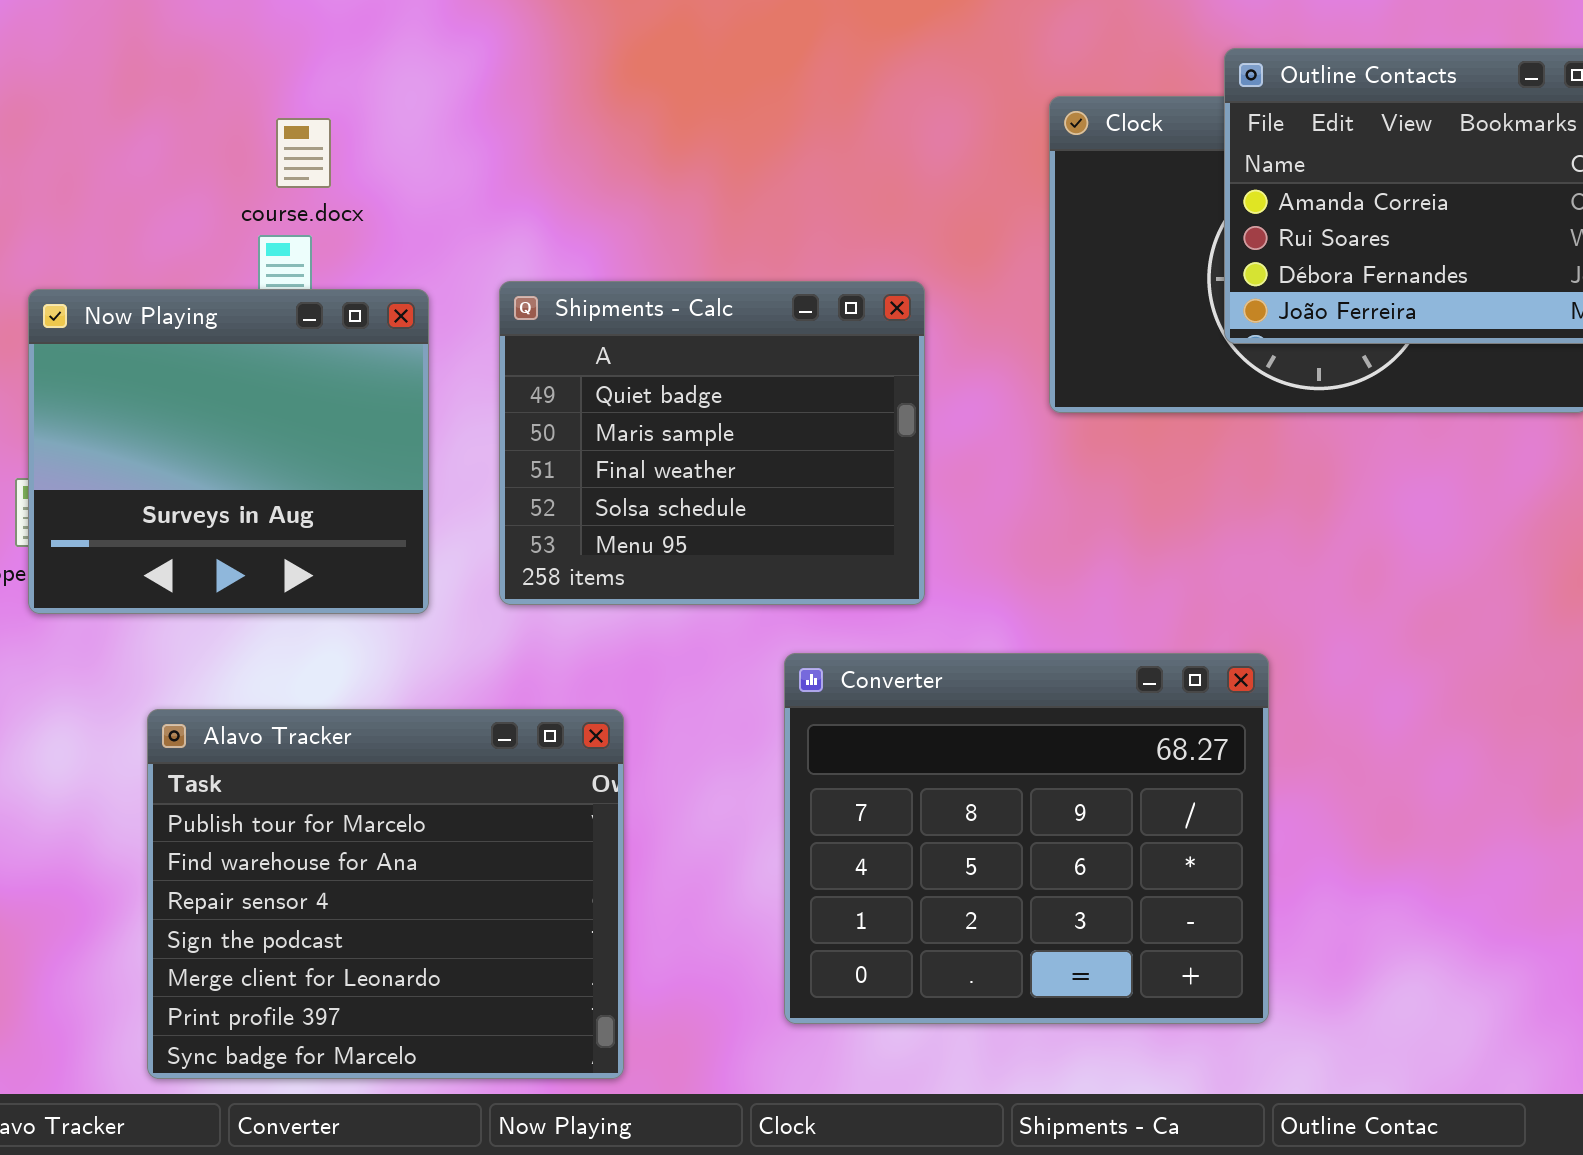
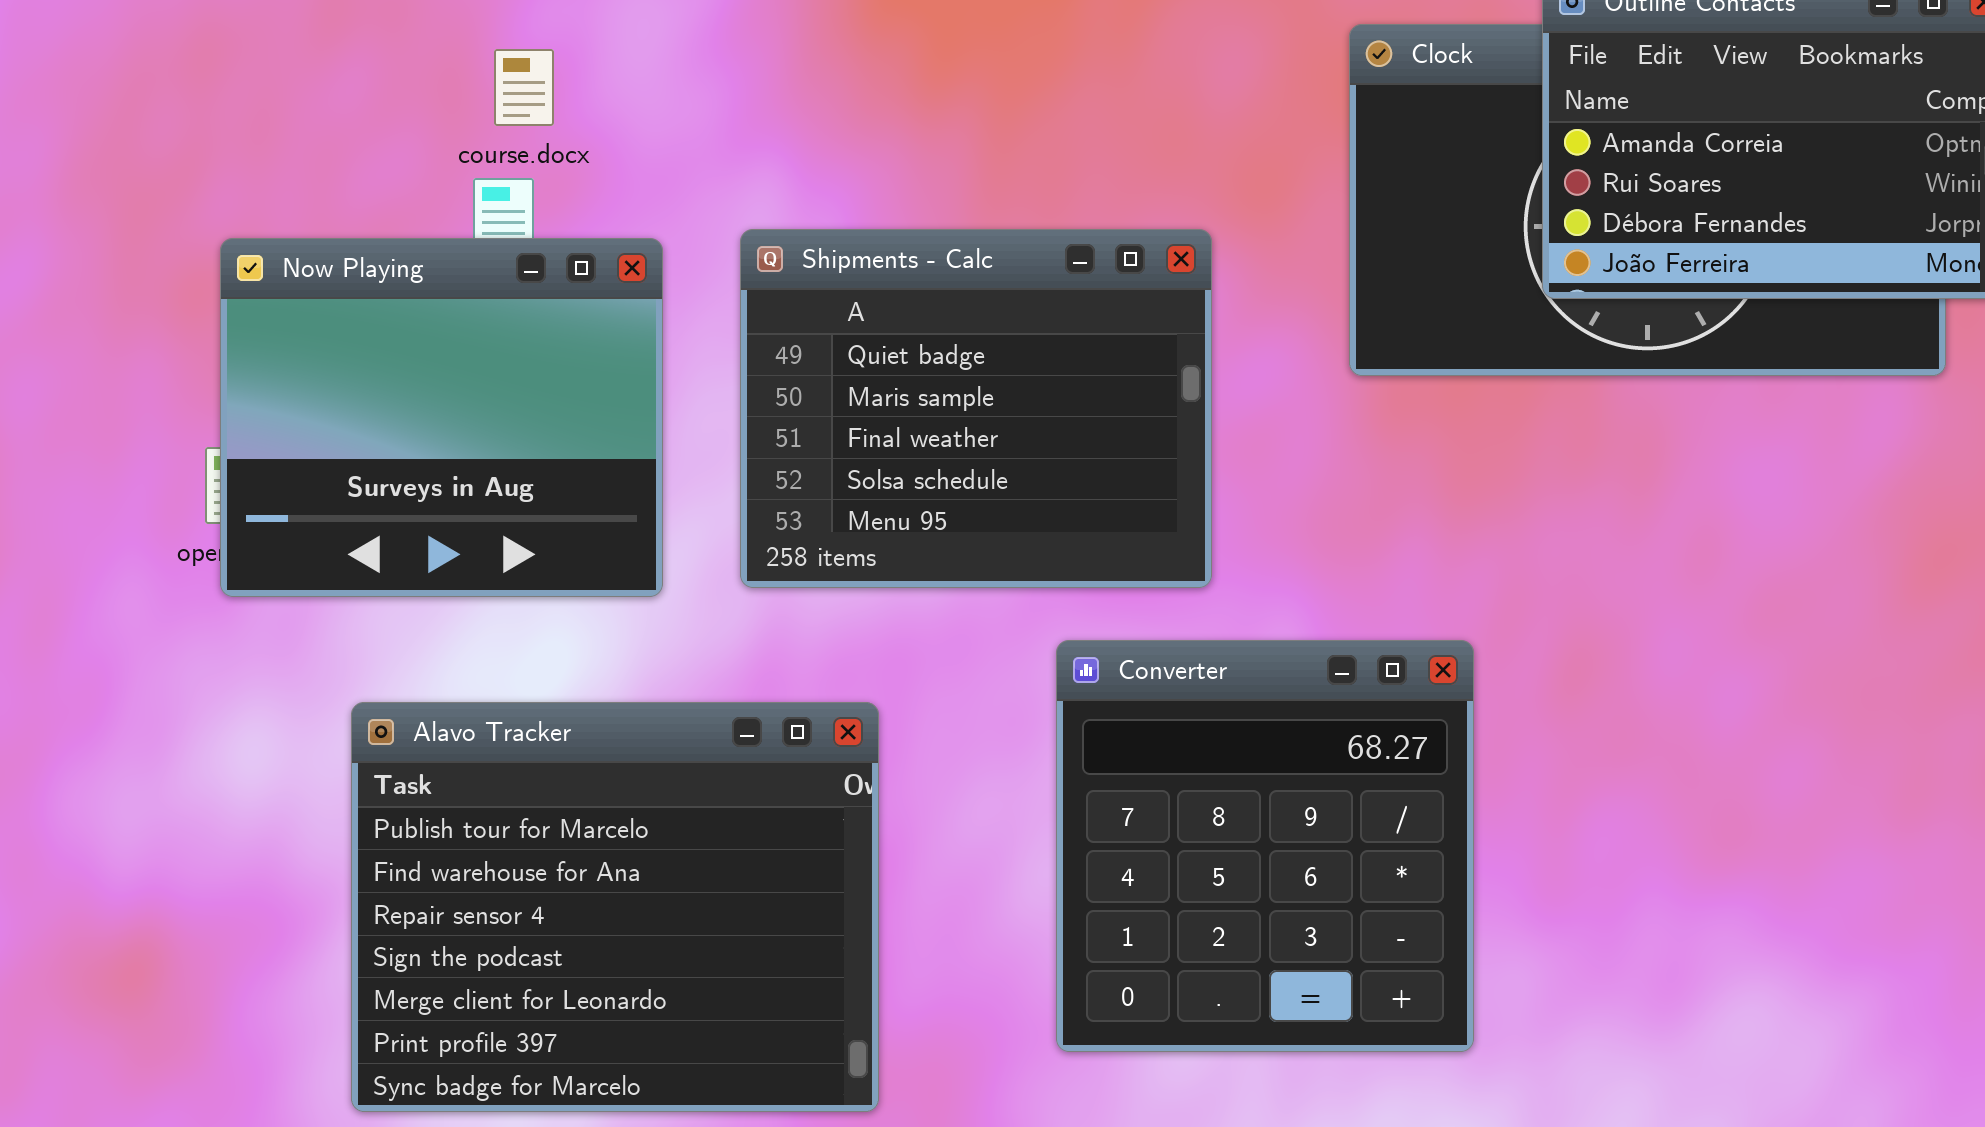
Converter: [784,653,1269,1024] -> [1056,640,1474,1052], resized

